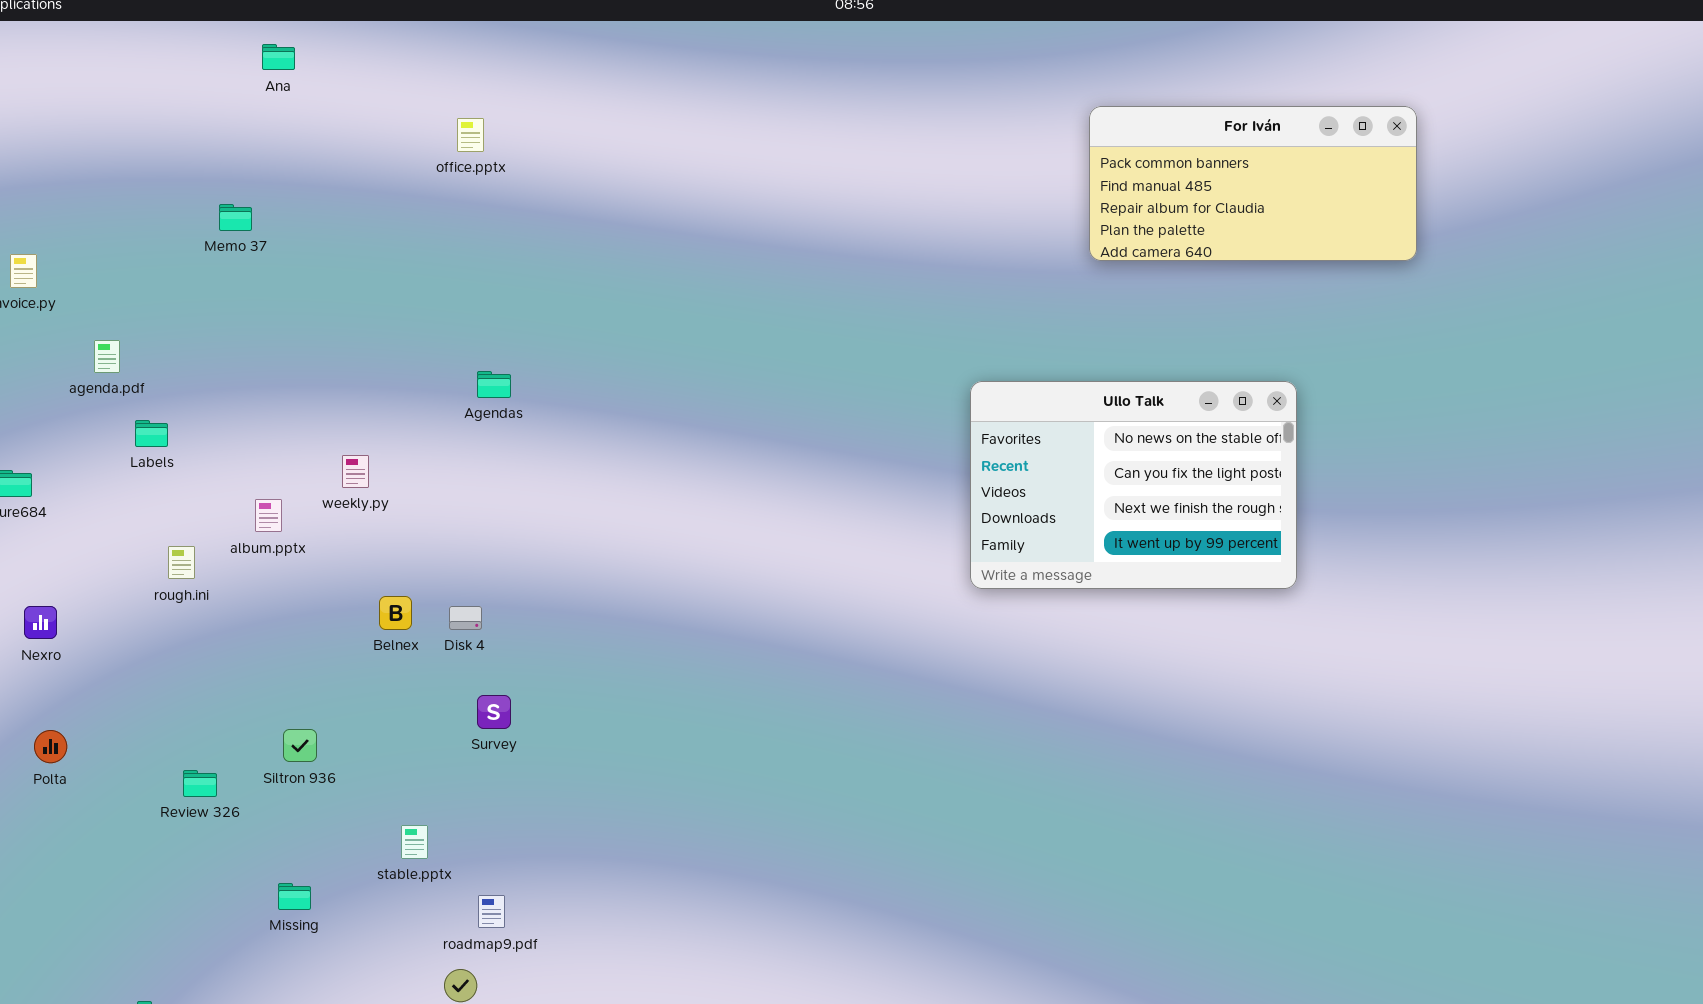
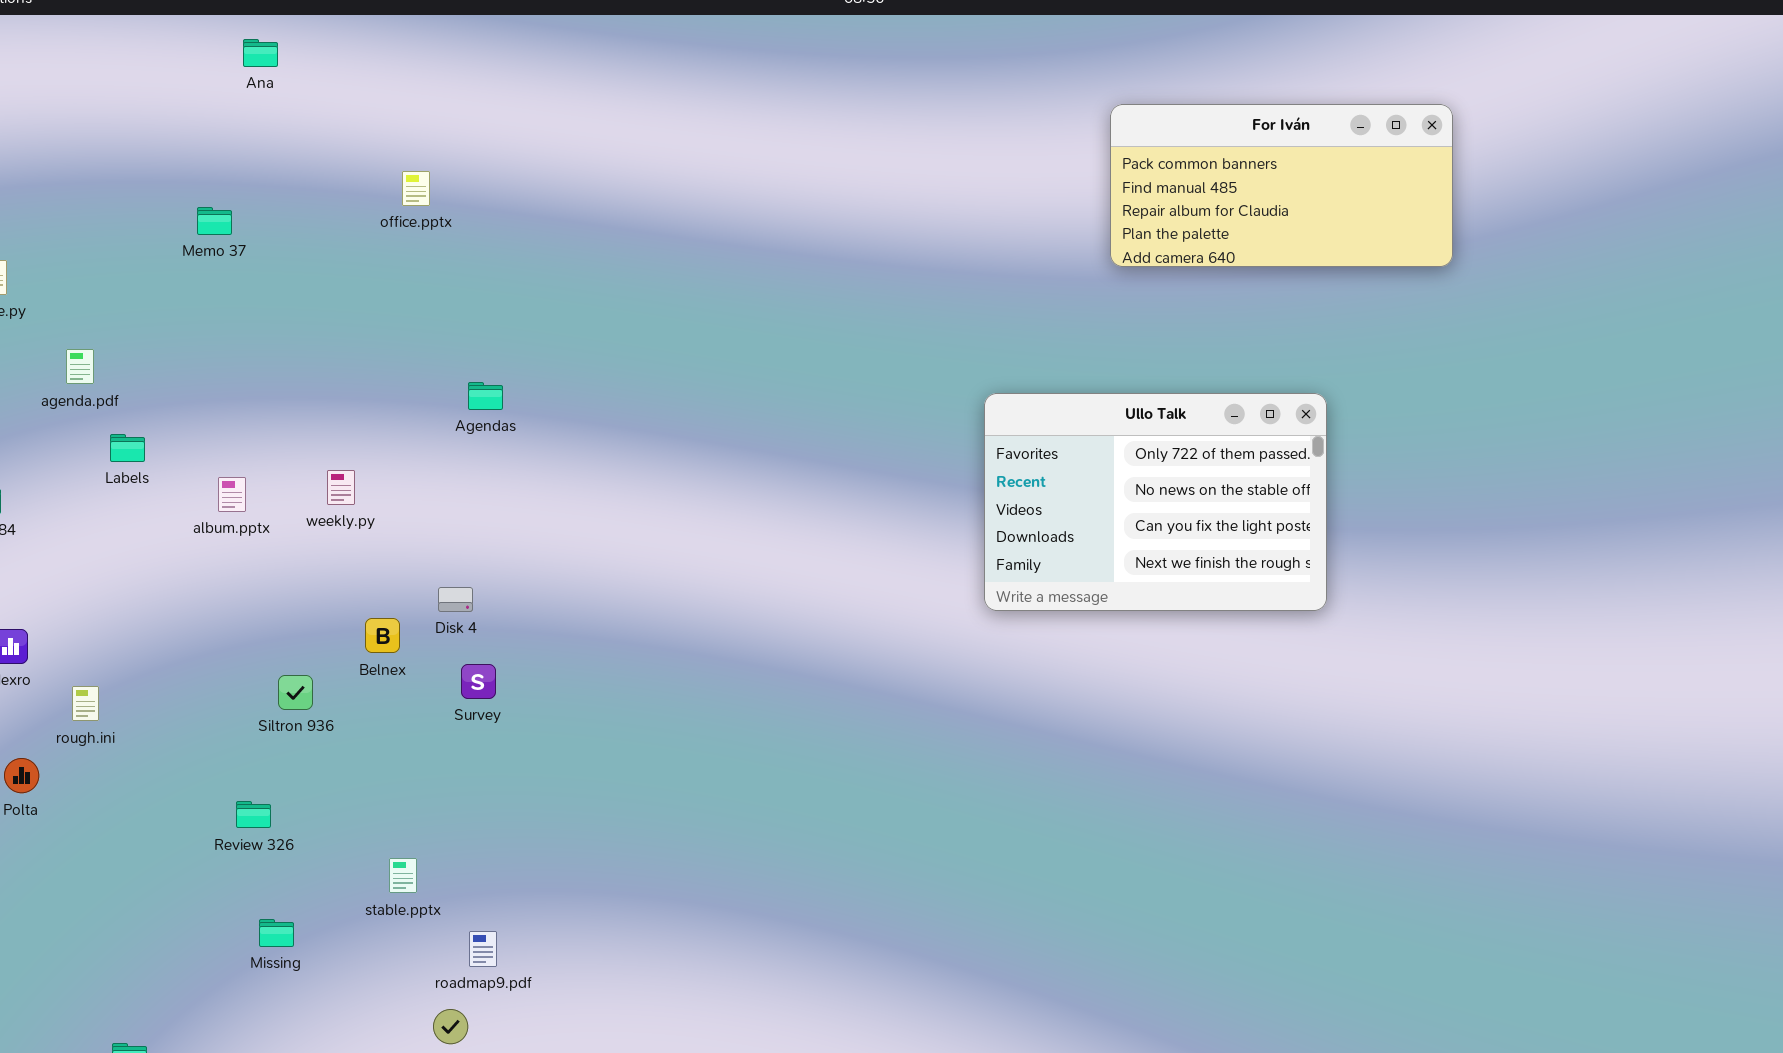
office.pptx: [457,118,484,152] -> [402,171,430,206], moved
Ullo Talk: [970,381,1297,589] -> [984,393,1327,611], scrolled up 1 row
album.pptx: [255,499,282,532] -> [218,477,246,512], moved
rough.ini: [168,546,195,579] -> [72,686,99,721], moved
Disk 4: [449,606,482,630] -> [438,587,473,612], moved
Survey: [477,695,511,729] -> [461,664,496,699], moved
Siltron 936: [283,729,317,762] -> [278,675,313,710], moved
Review 326: [183,770,217,797] -> [236,801,271,828], moved

